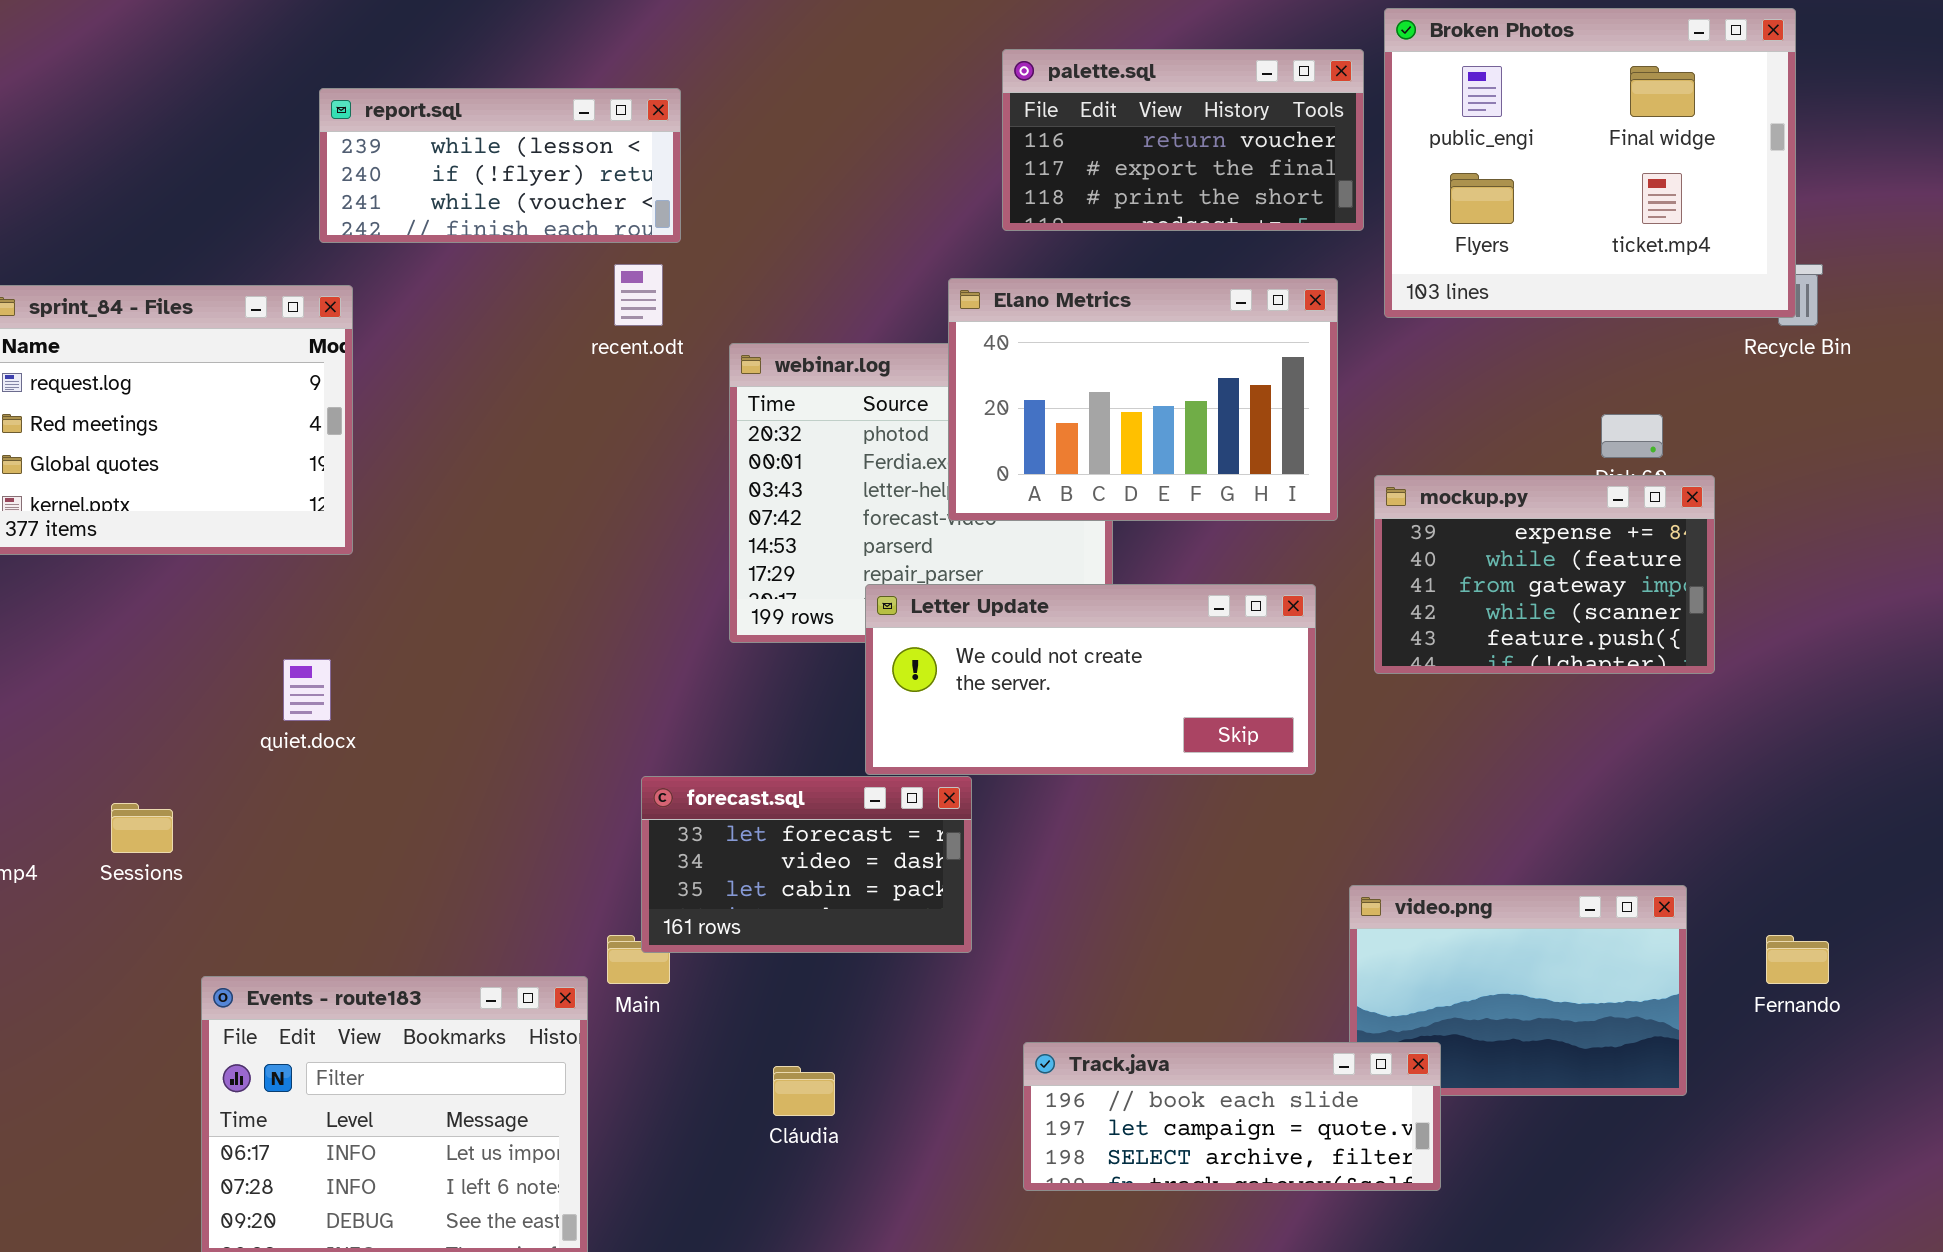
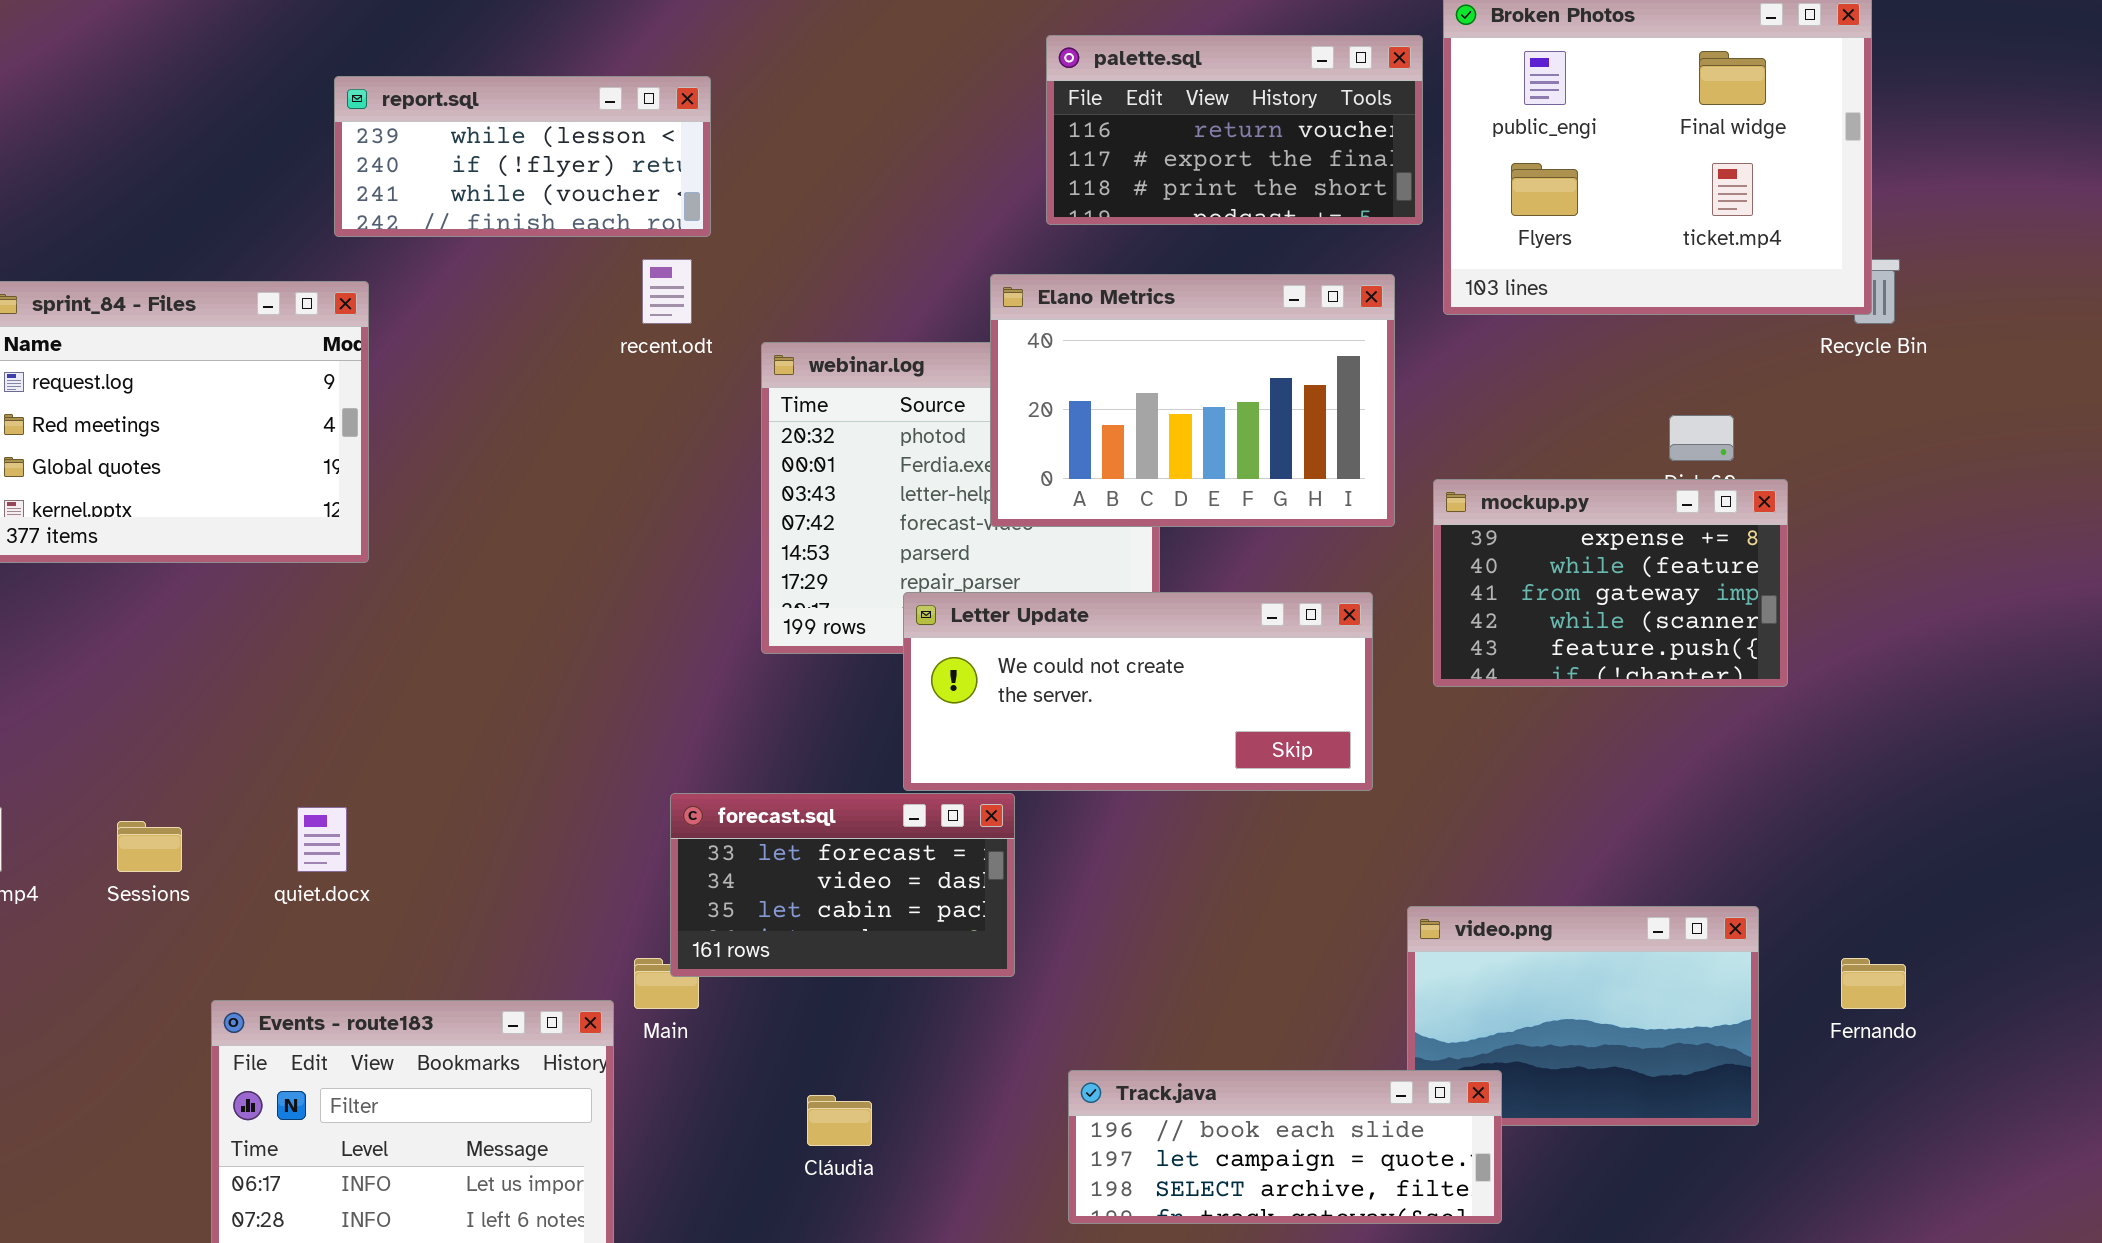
quiet.docx: [283,659,331,721] -> [297,807,347,872], moved

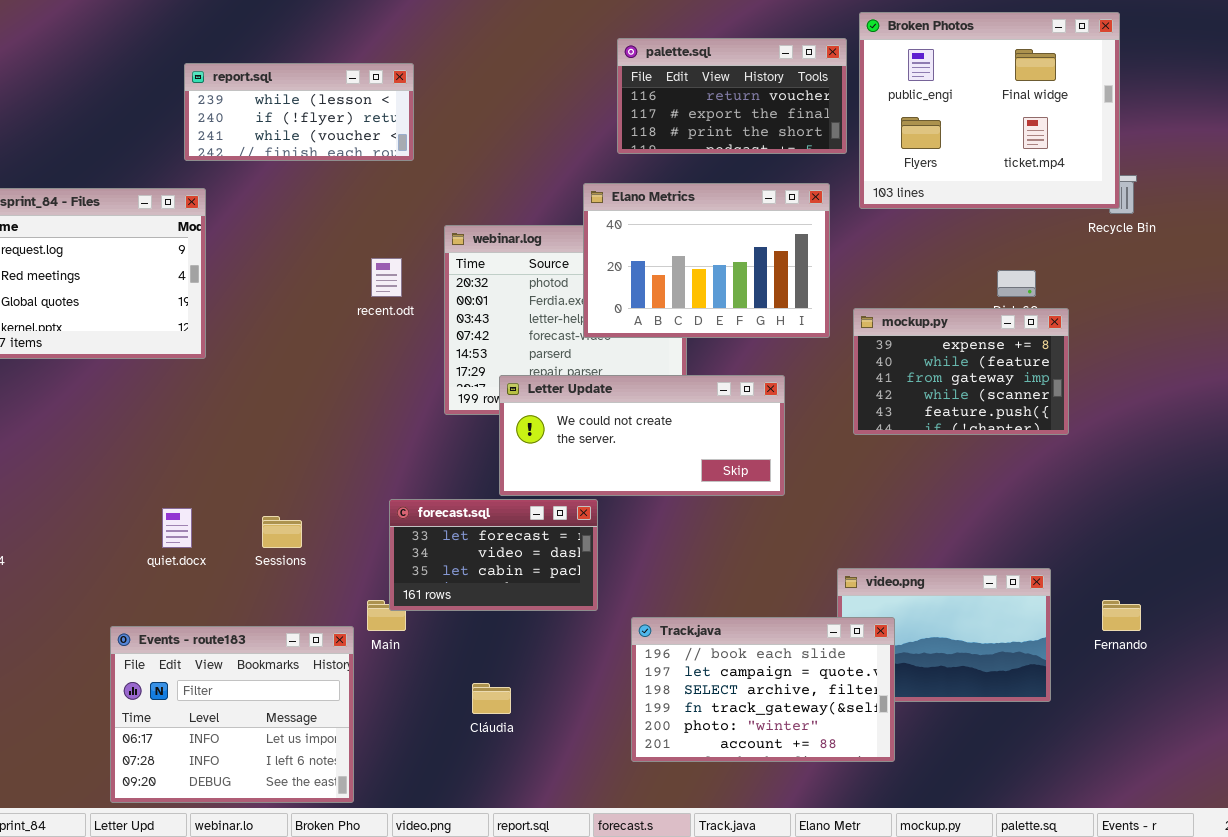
recent.odt: [642,259,692,324] -> [371,258,402,297], moved
Letter Update: [903,592,1373,791] -> [499,375,785,496], moved
Sessions: [117,821,182,872] -> [262,516,302,548], moved
Track.java: [1068,1070,1502,1224] -> [631,617,895,762], resized

